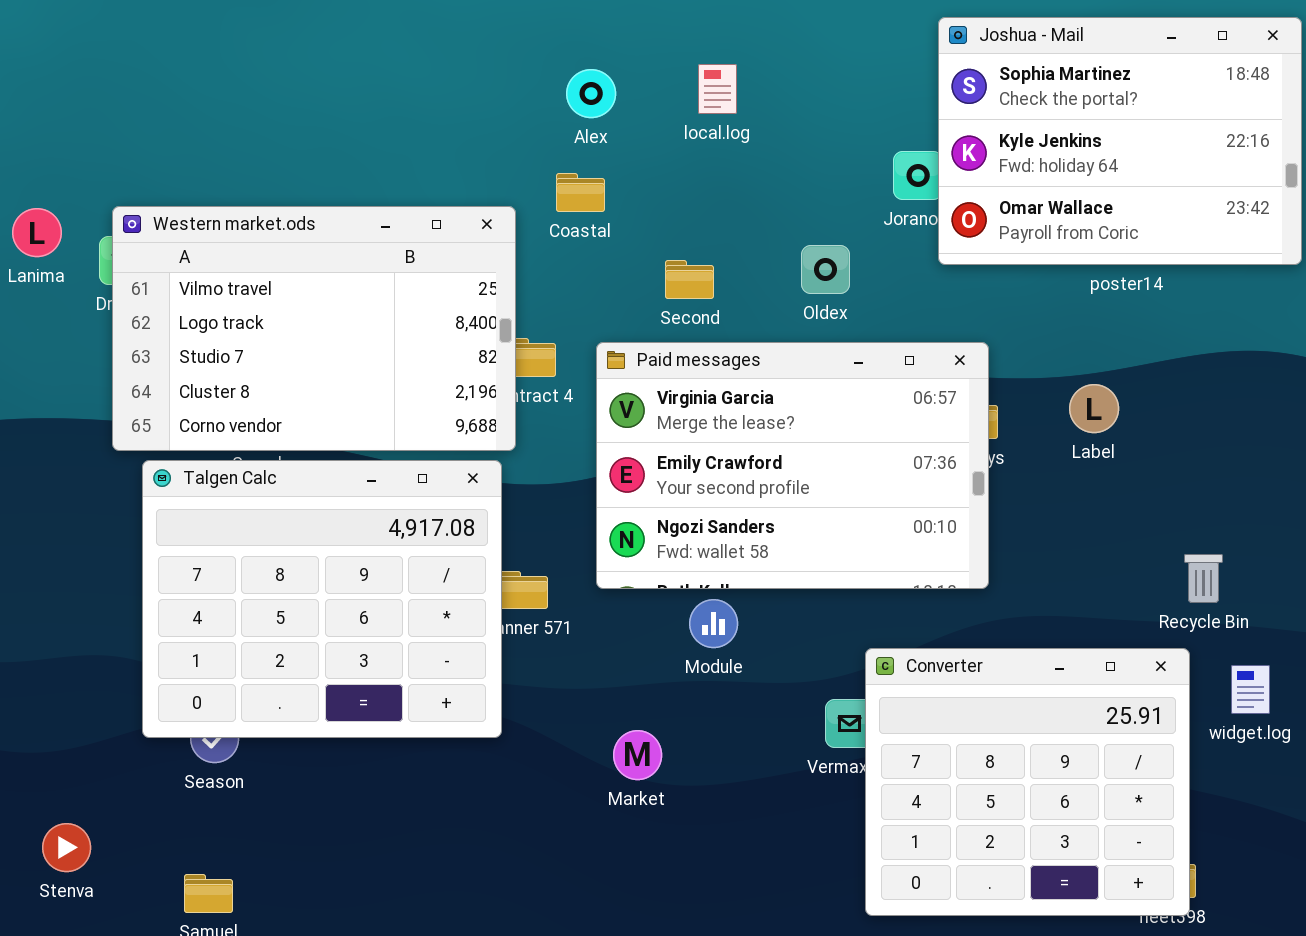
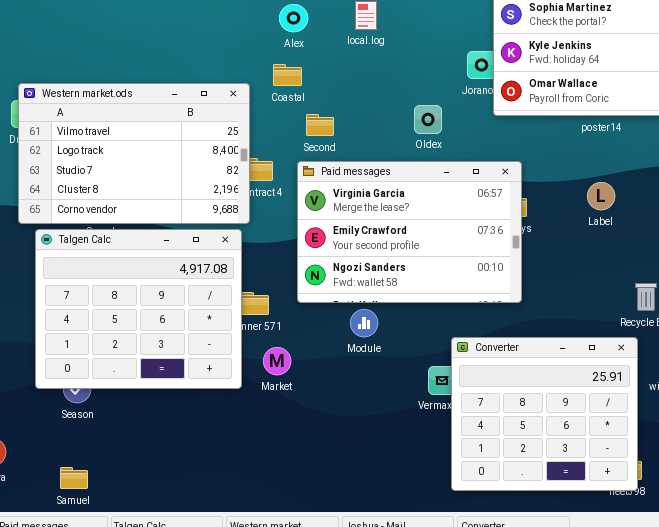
Second: [665,260,714,299] -> [306,114,334,136], moved
Label: [1069,384,1119,433] -> [587,182,615,210], moved
Market: [613,730,662,780] -> [263,347,291,375], moved

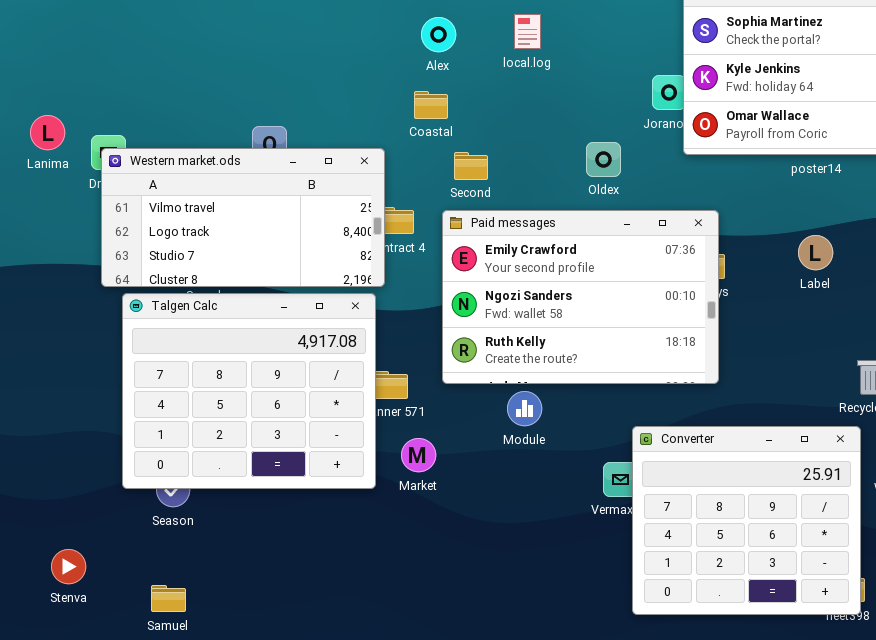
Western market.ods: [18,83,250,224] -> [101,148,385,287], resized
Paid messages: [297,161,522,303] -> [442,210,719,384], scrolled down 1 row

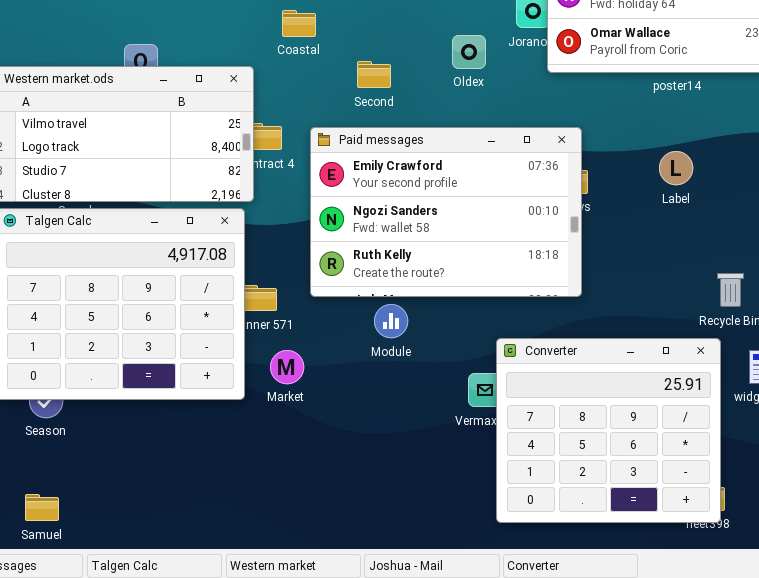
Oldex: [586,142,621,177] -> [452,35,486,69], moved
Second: [454,152,488,180] -> [357,61,391,88], moved

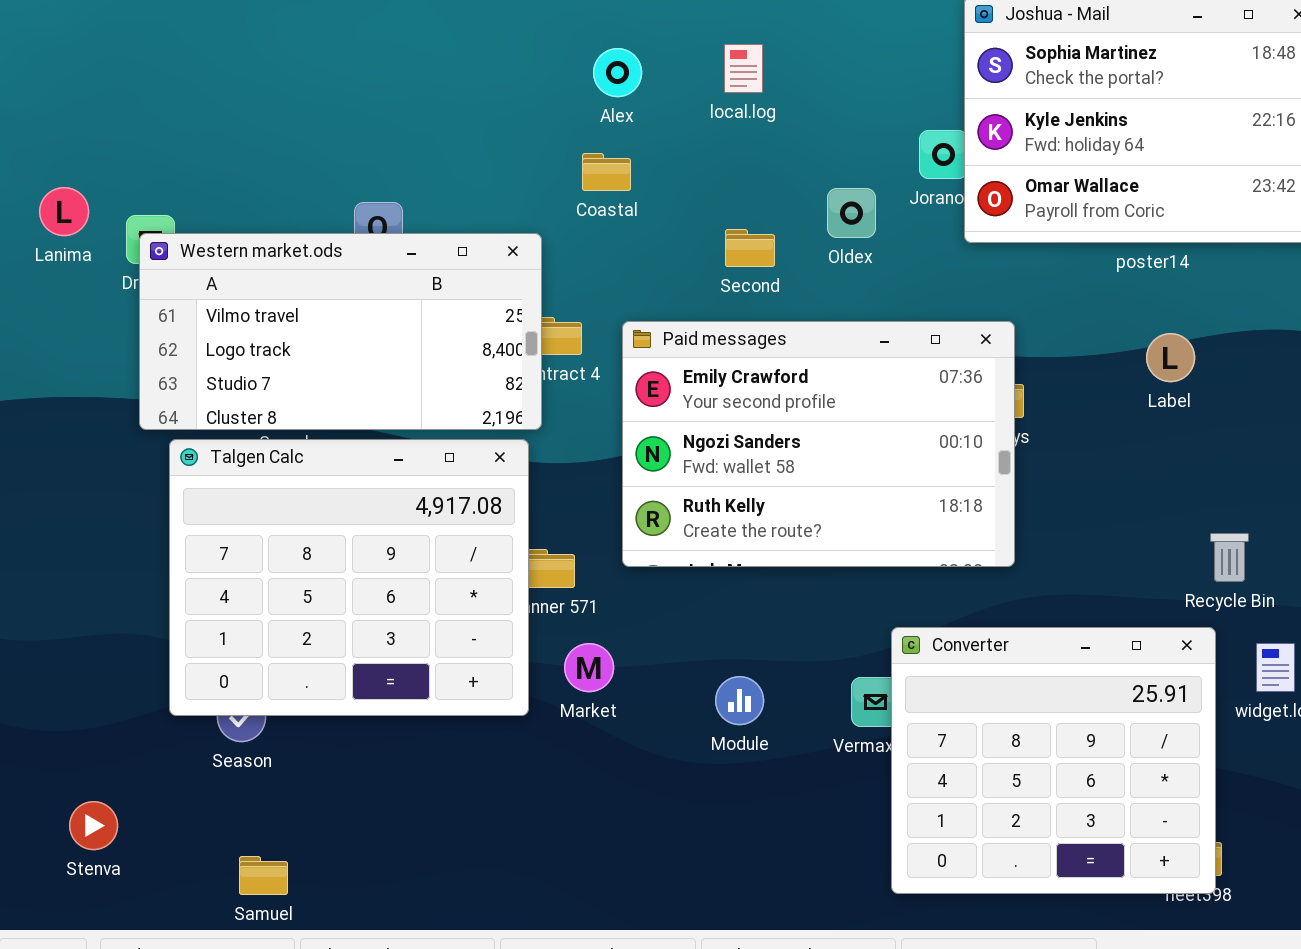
Second: [357,61,391,88] -> [725,229,775,267], moved
Label: [659,151,693,185] -> [1146,333,1195,382], moved
Module: [374,304,408,338] -> [715,676,764,725], moved
Samuel: [25,494,59,521] -> [239,856,288,895], moved

